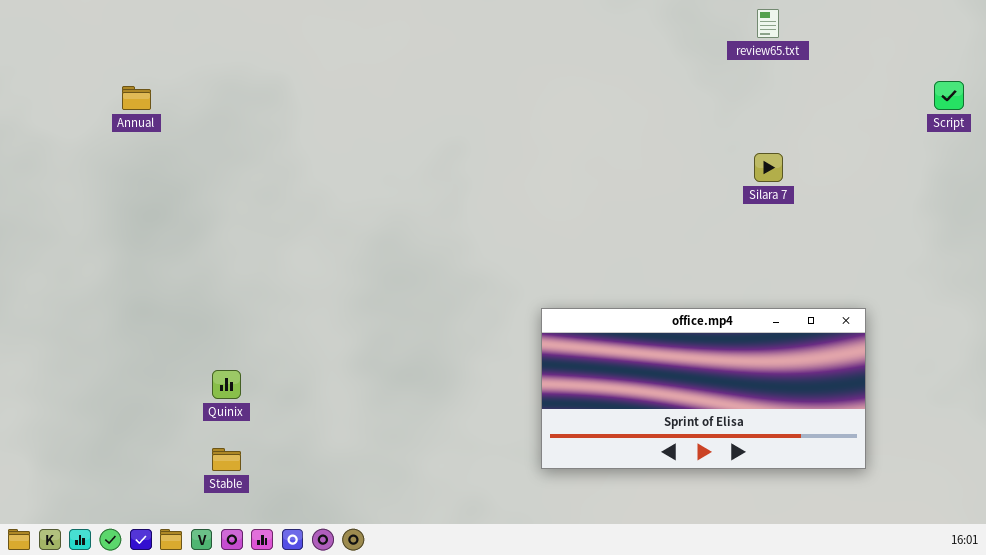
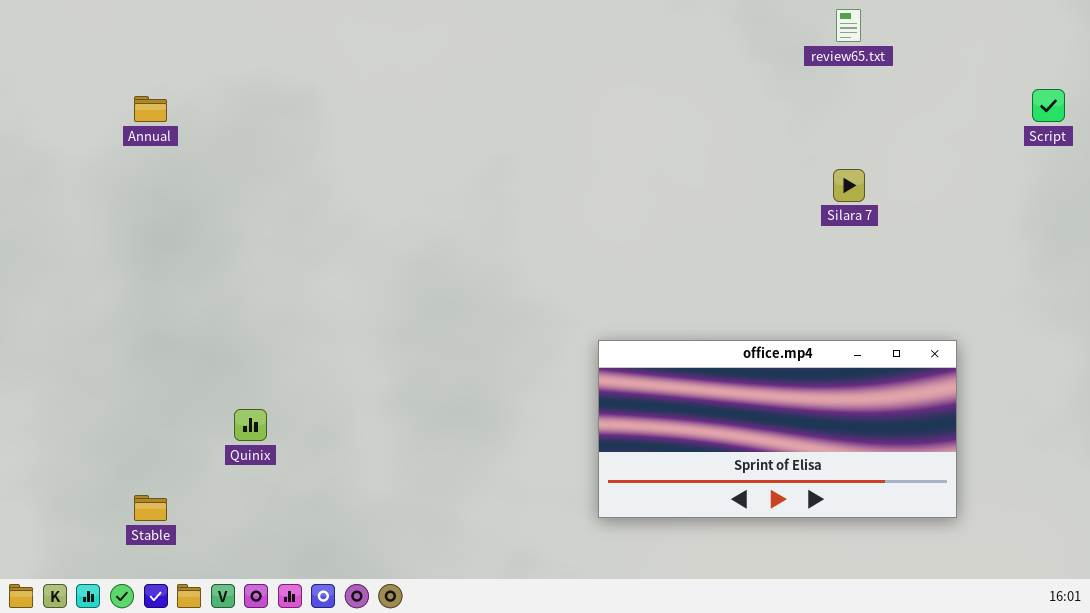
Stable: [212,448,241,471] -> [134,495,167,521], moved

